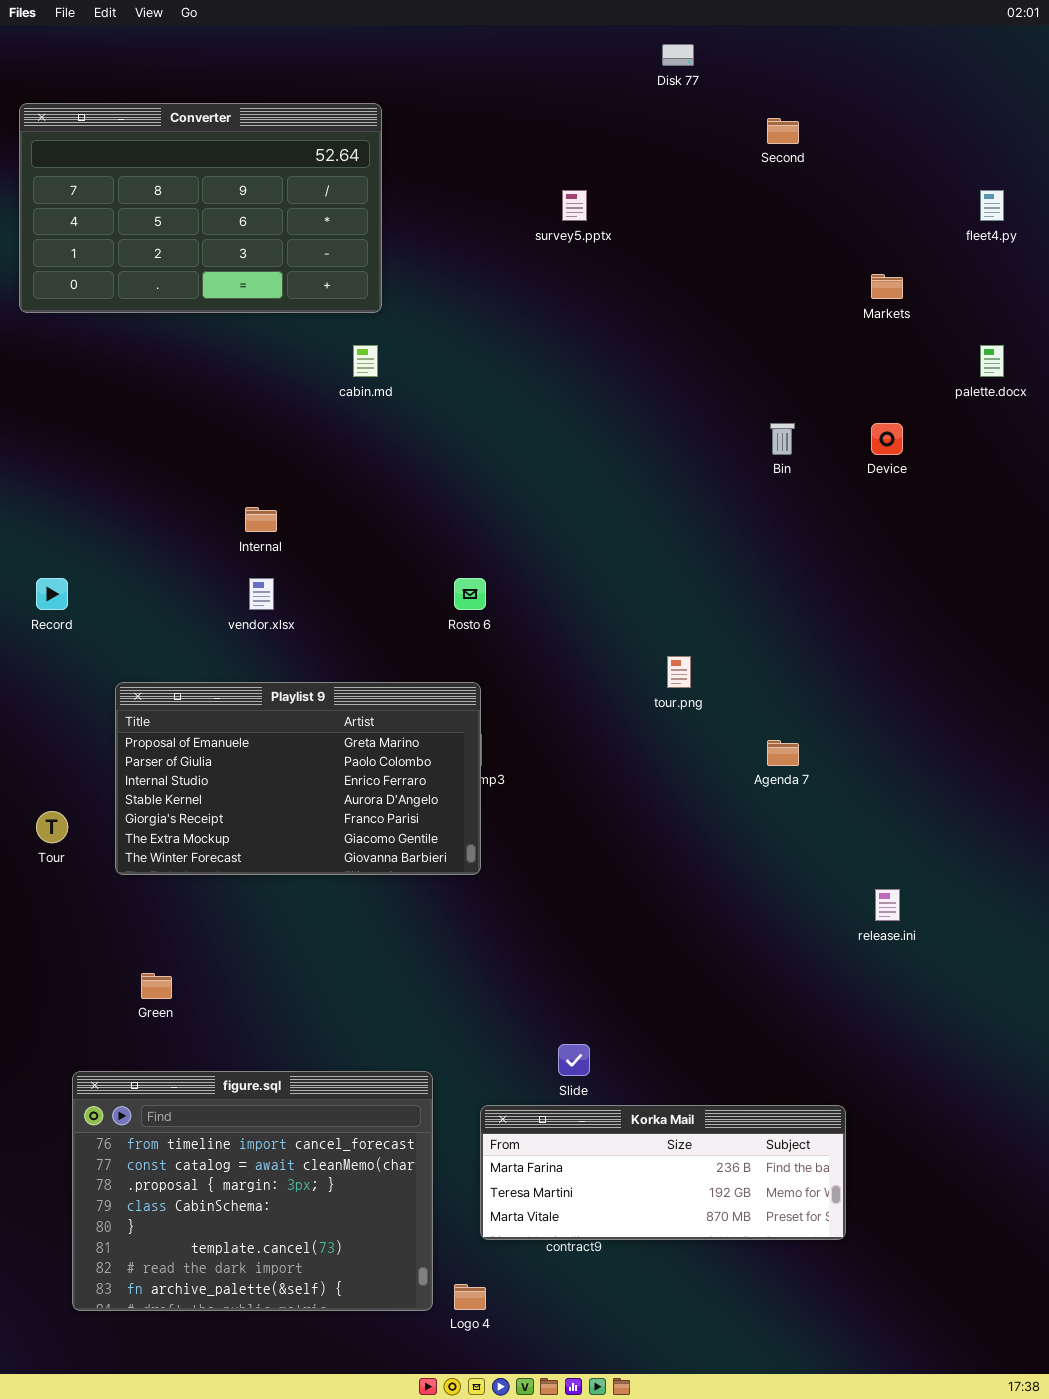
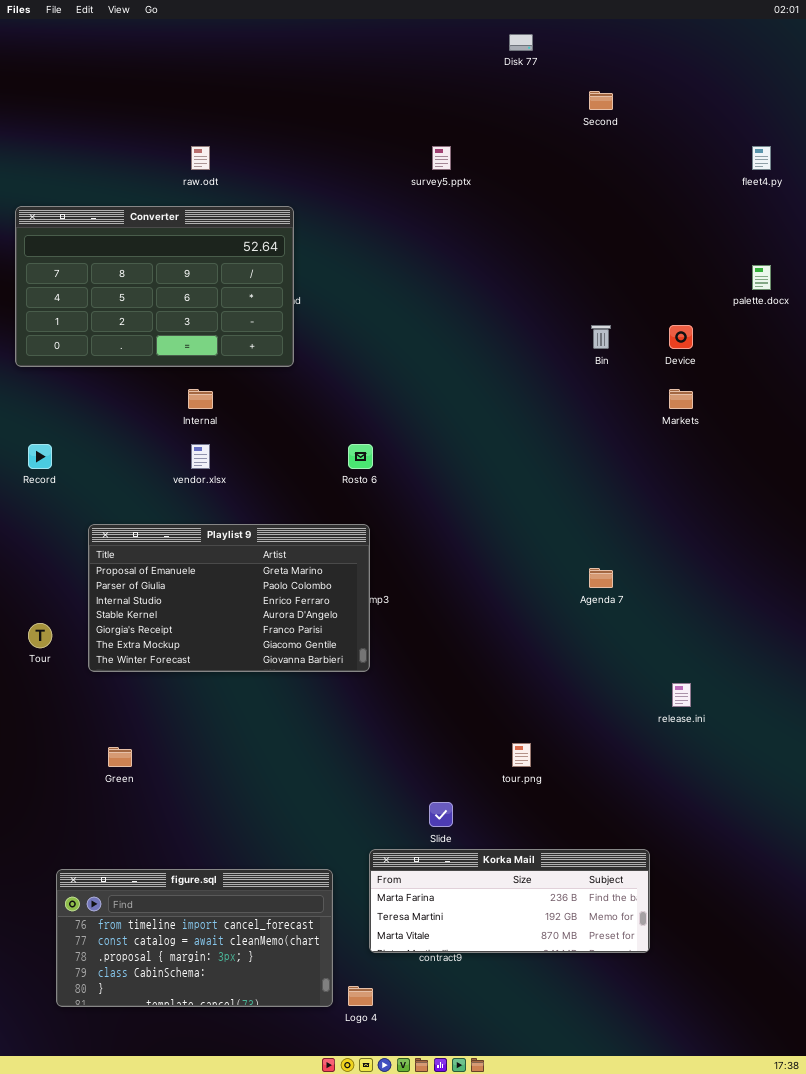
Converter: [19,103,382,313] -> [15,206,294,367], moved
Markets: [871,274,903,299] -> [669,389,693,409], moved
tour.png: [667,656,691,688] -> [512,743,531,767], moved
figure.sql: [72,1071,433,1311] -> [56,869,333,1007], resized

